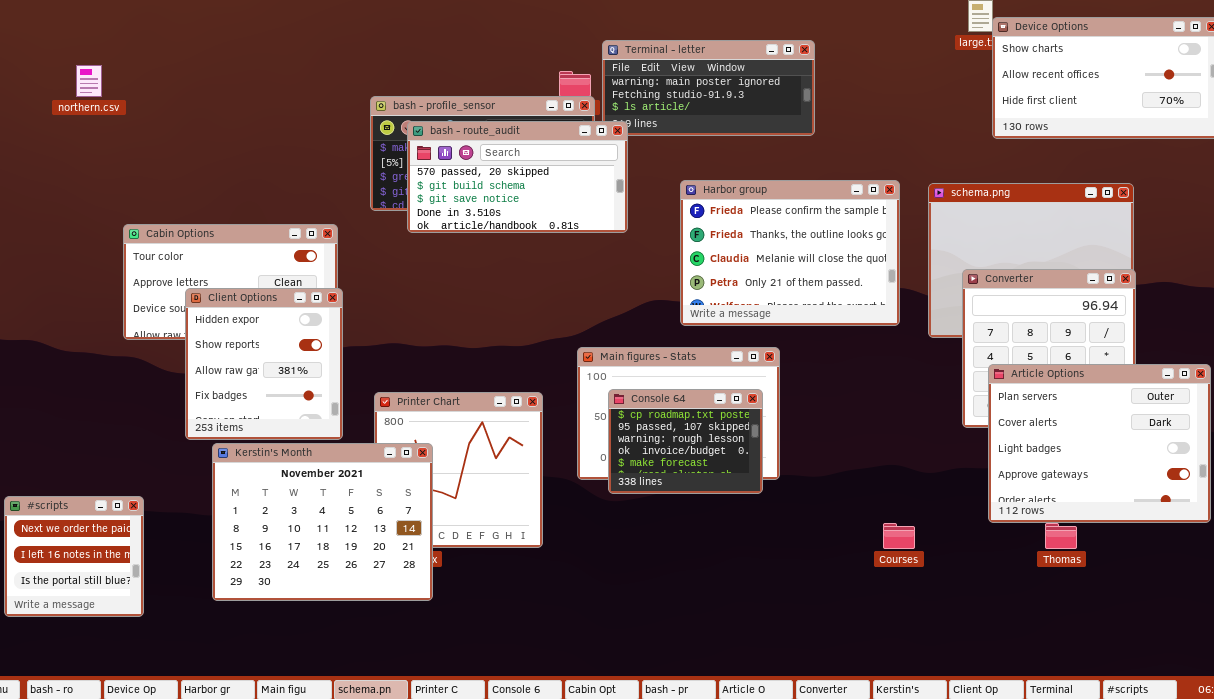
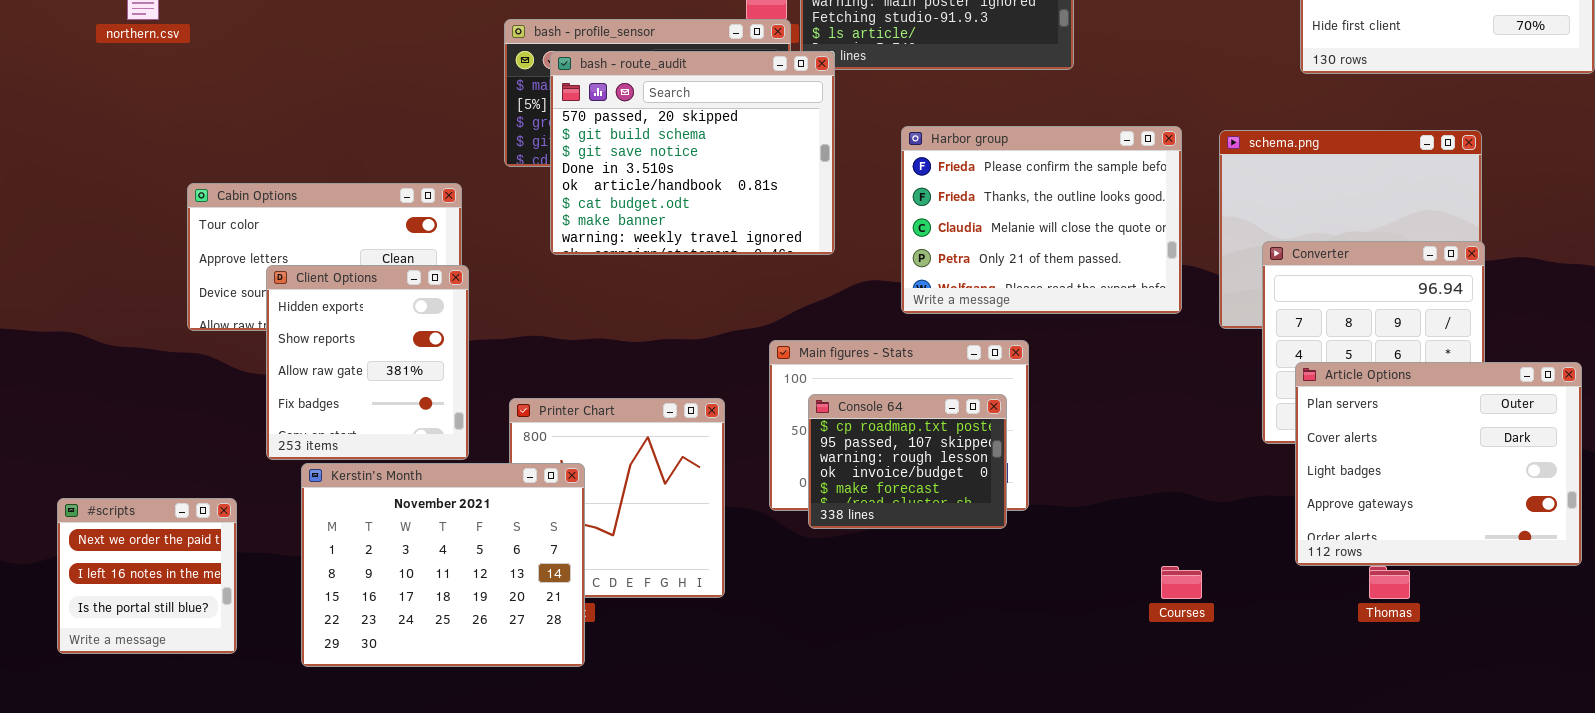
bash - route_audit: [407,121,628,233] -> [550,51,835,255], resized
#scripts: [4,496,144,617] -> [57,498,237,654], moved

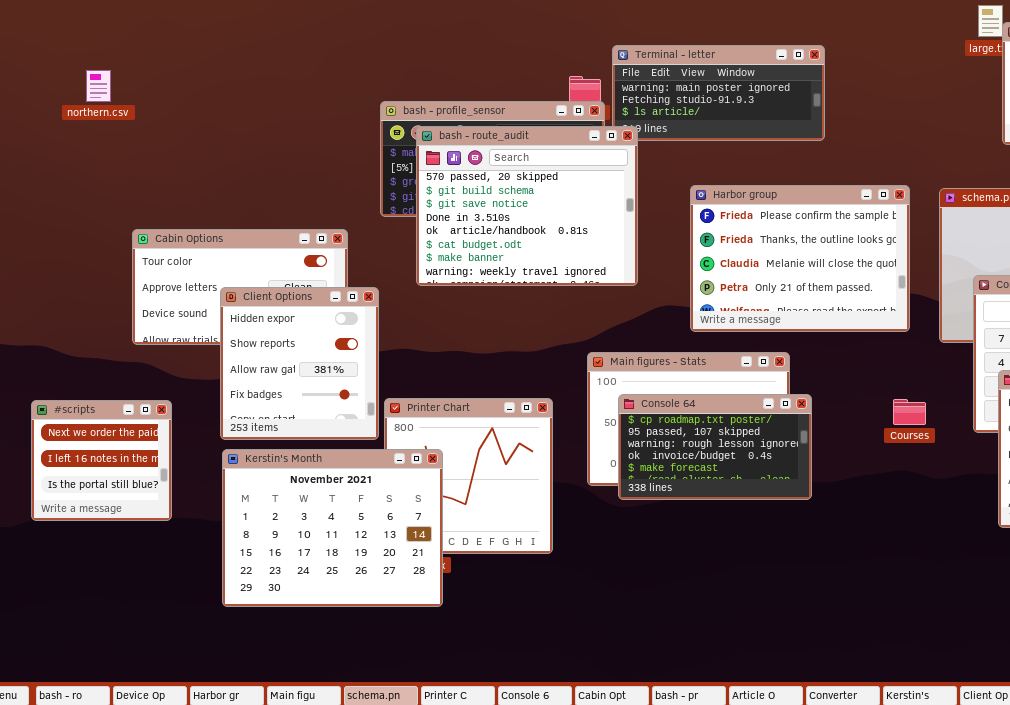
Client Options: [266,265,469,460] -> [220,287,379,440], moved
Console 64: [808,394,1007,529] -> [618,394,812,500], resized
#scripts: [57,498,237,654] -> [31,400,172,521], moved
Courses: [1161,566,1202,599] -> [893,399,926,425], moved

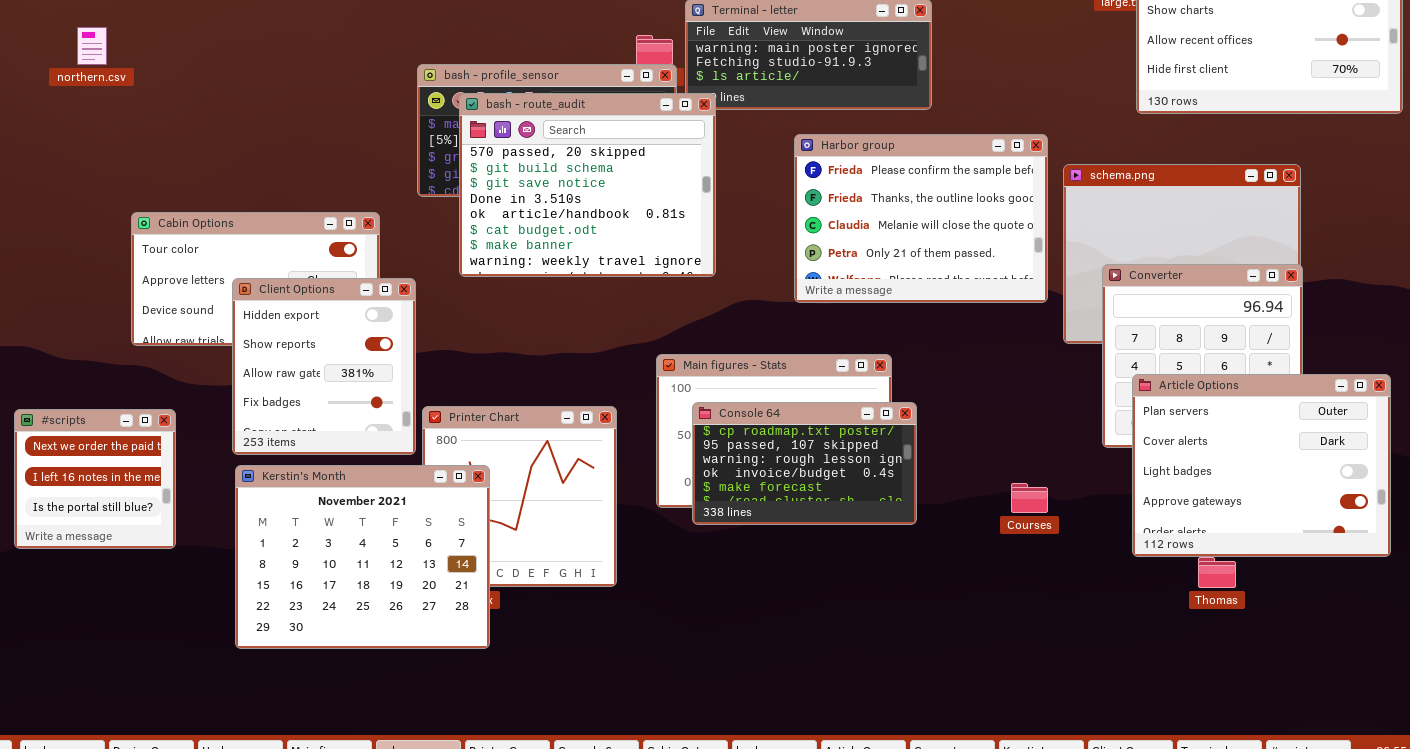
Harbor group: [690,185,910,332] -> [794,134,1048,303], moved
Courses: [893,399,926,425] -> [1011,483,1048,513], moved

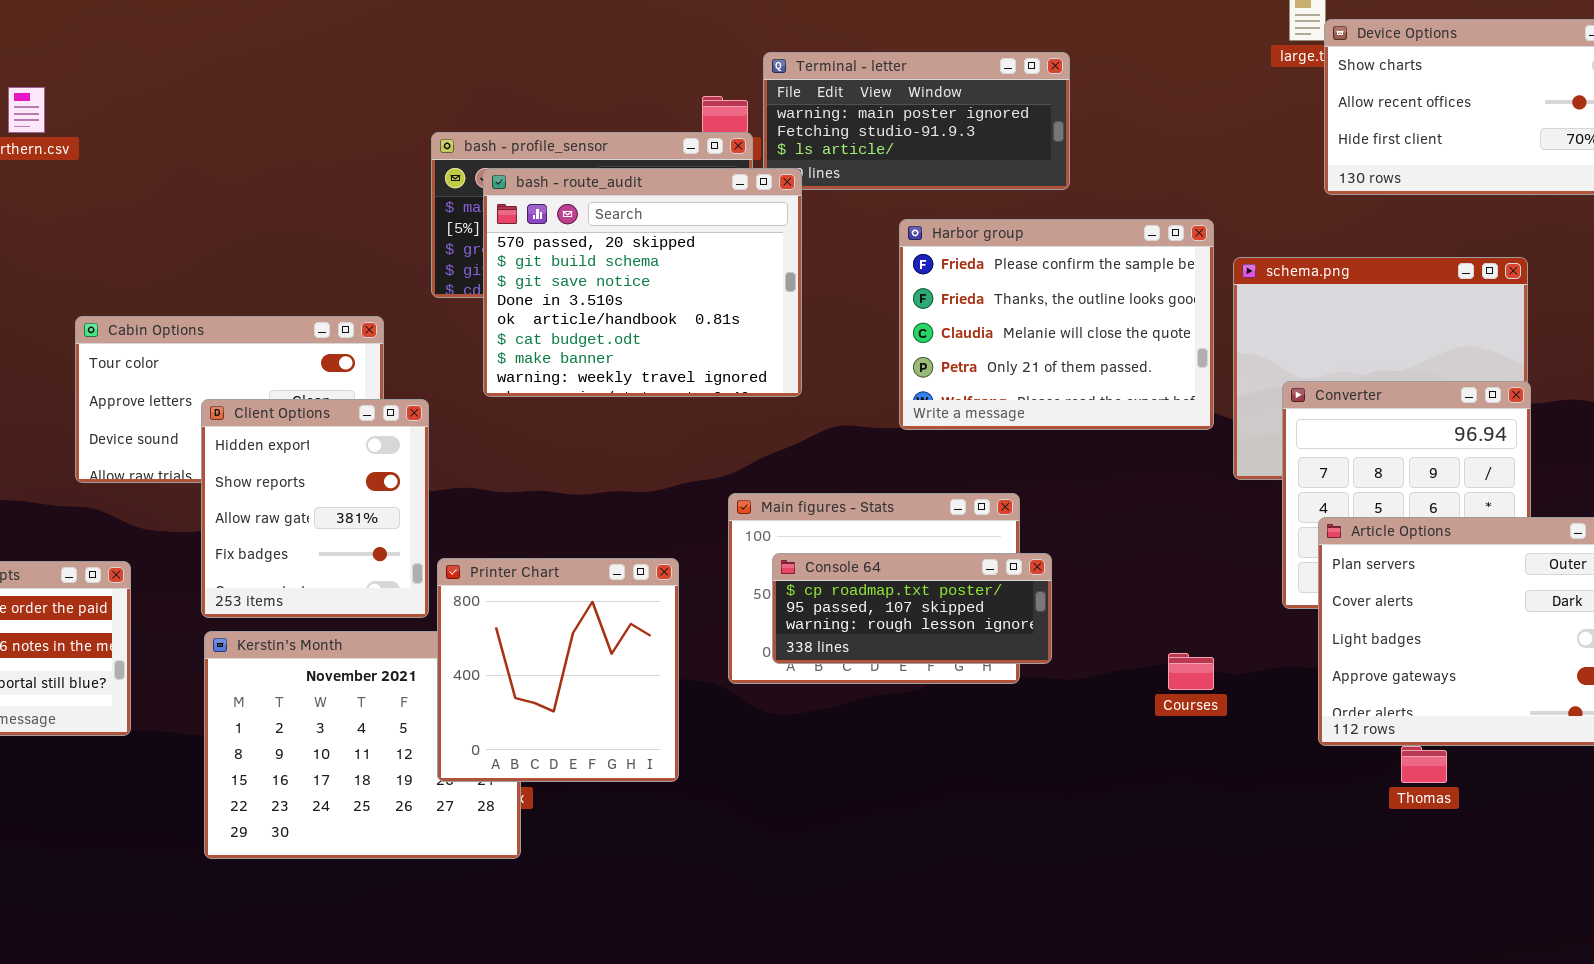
Console 64: [692,402,917,525] -> [772,553,1052,664], resized
Printer Chart: [422,406,617,587] -> [437,558,679,782], raised

